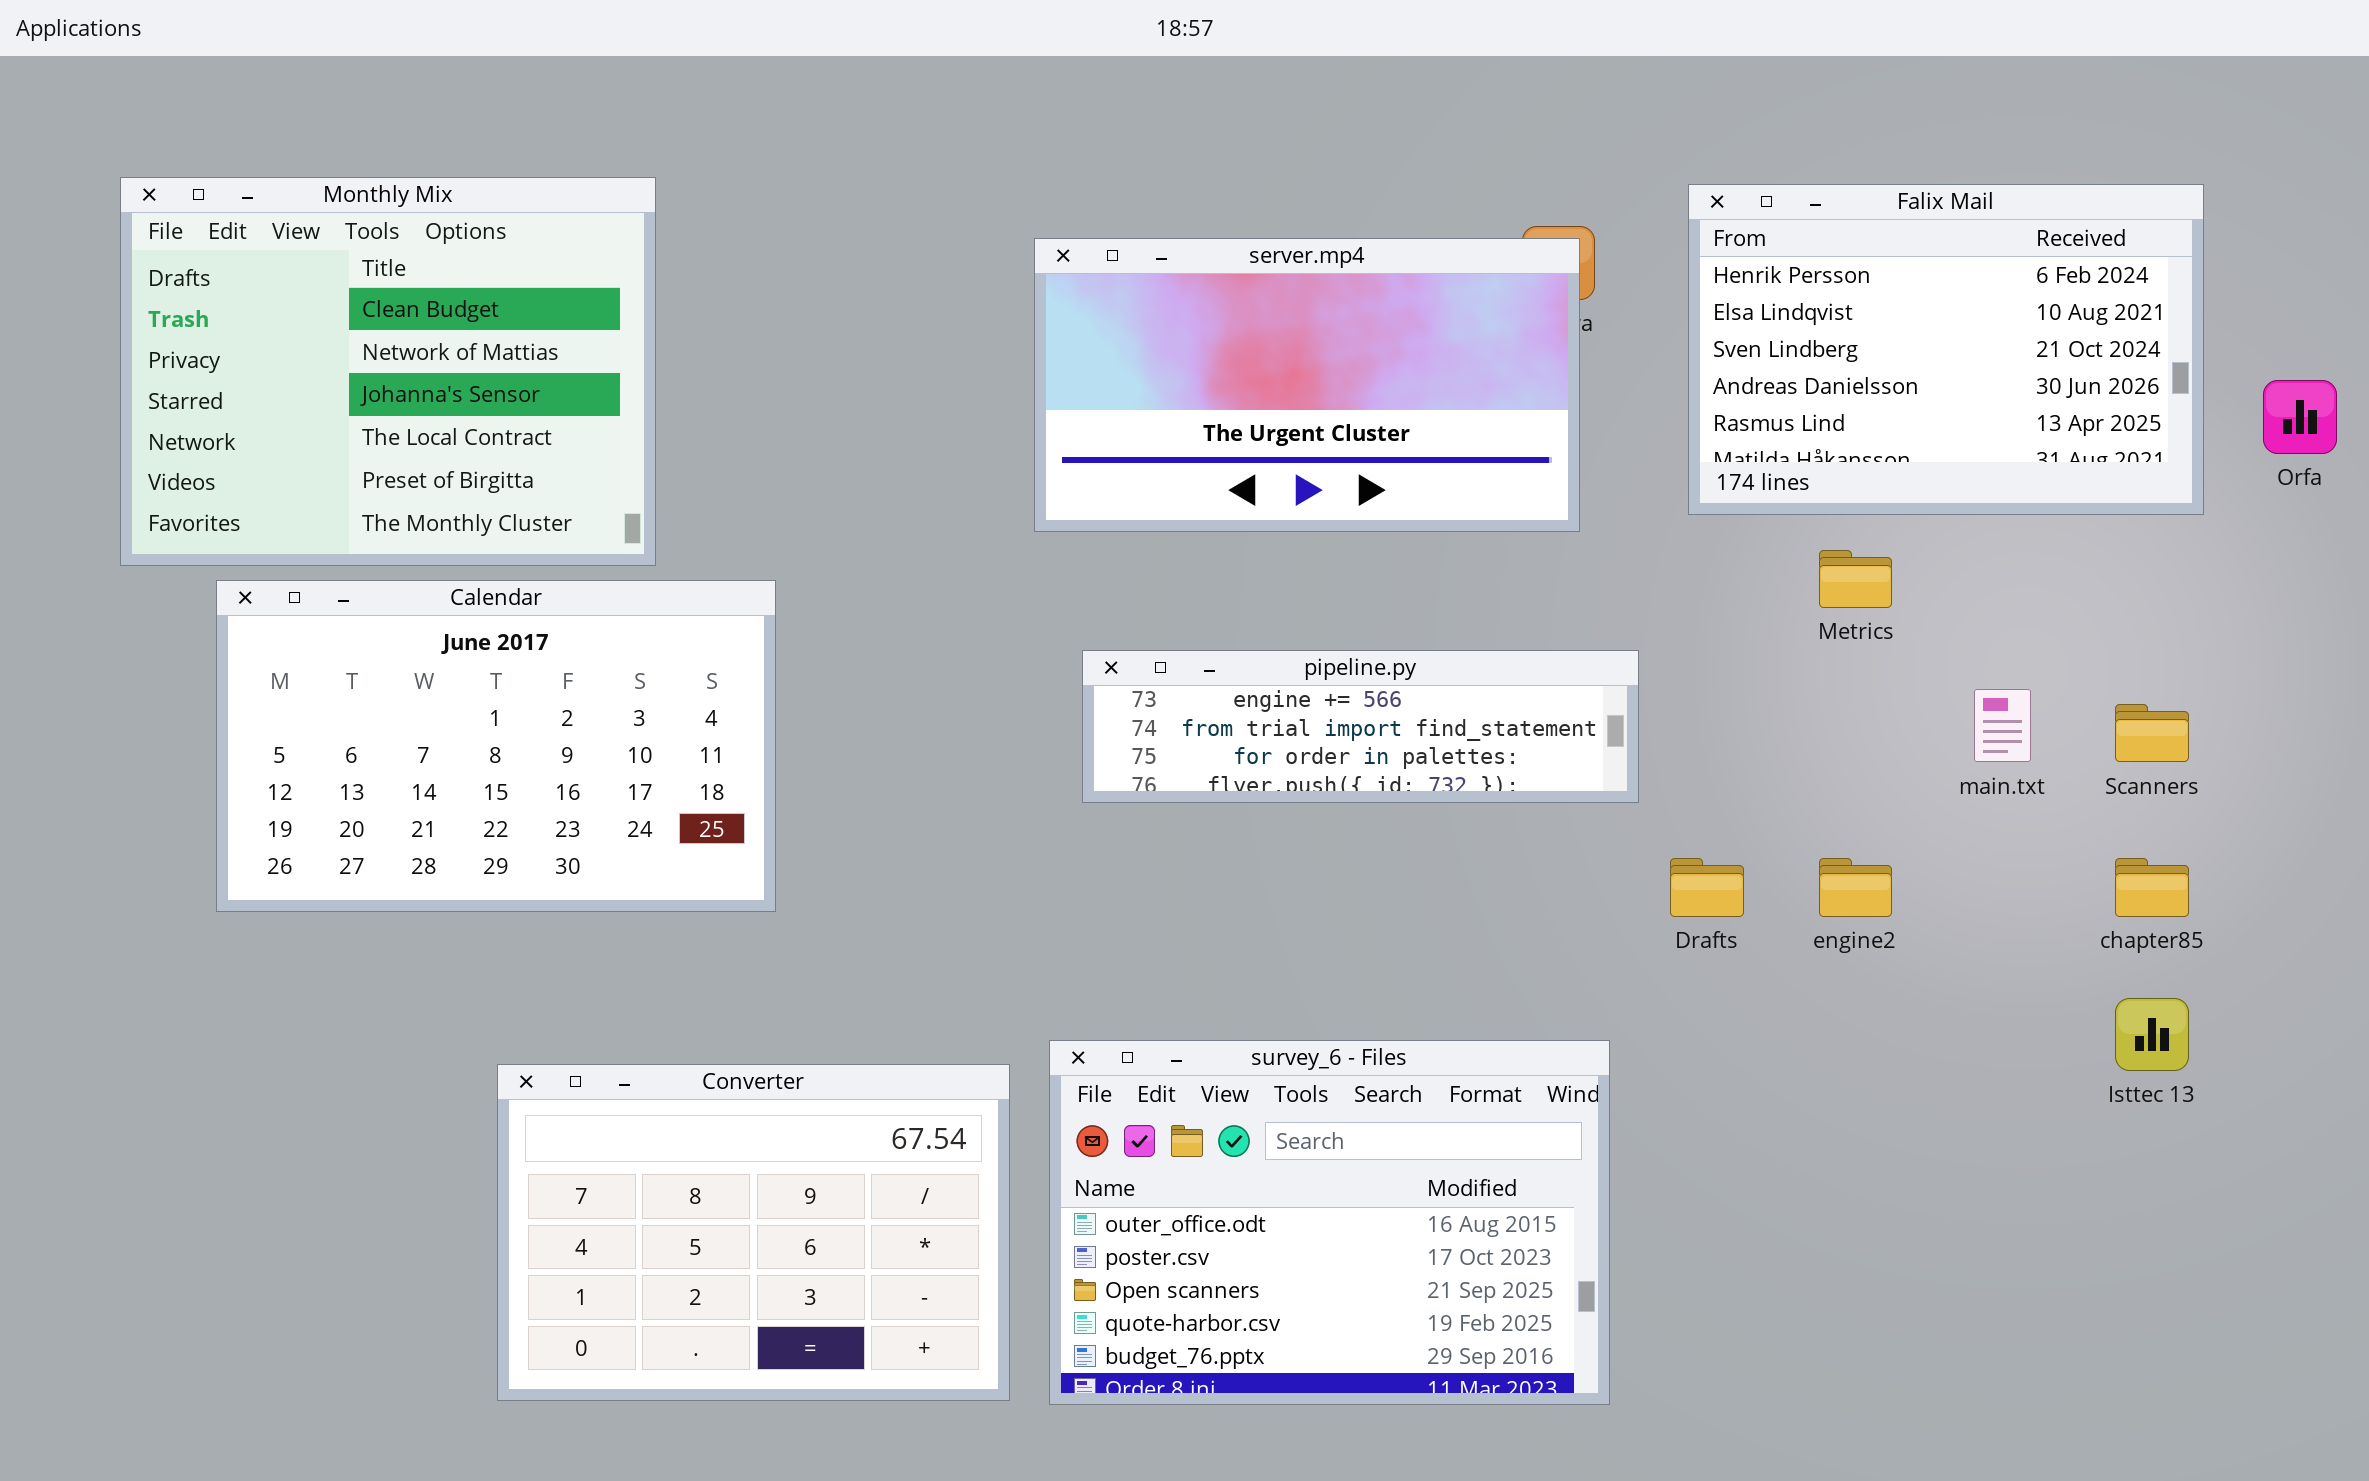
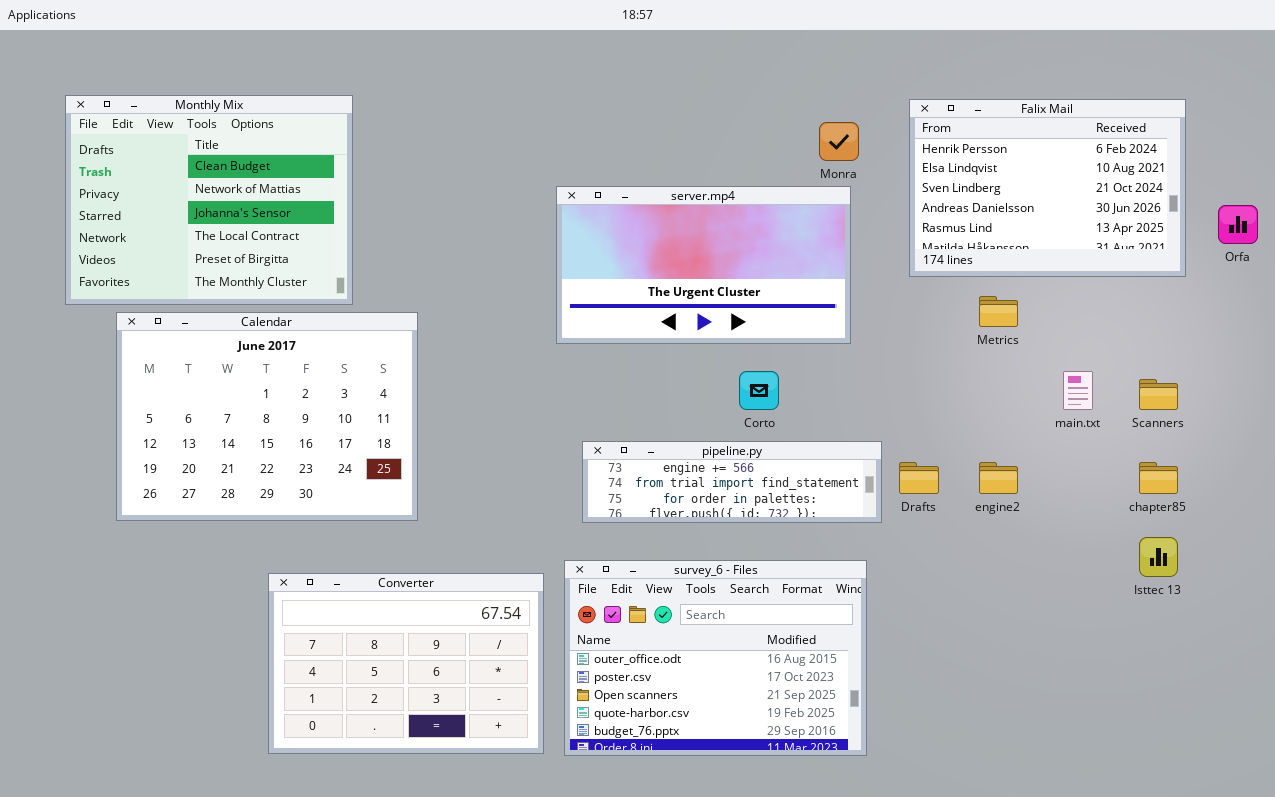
server.mp4: [1034,238,1580,532] -> [556,186,851,344], moved
Calendar: [216,580,776,912] -> [116,312,418,521], resized
pipeline.py: [1082,650,1639,803] -> [582,441,882,523], moved

